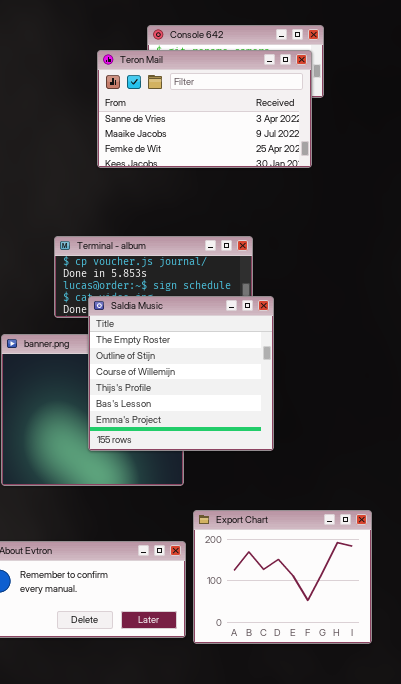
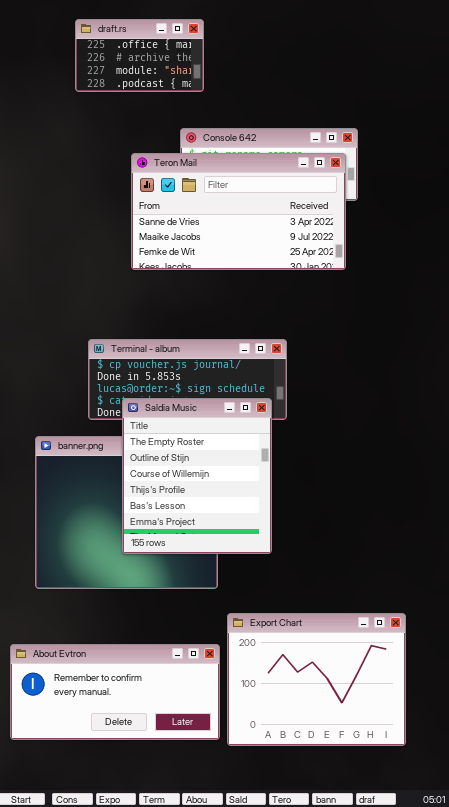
Saldia Music: [88,296,274,451] -> [122,398,272,554], resized

